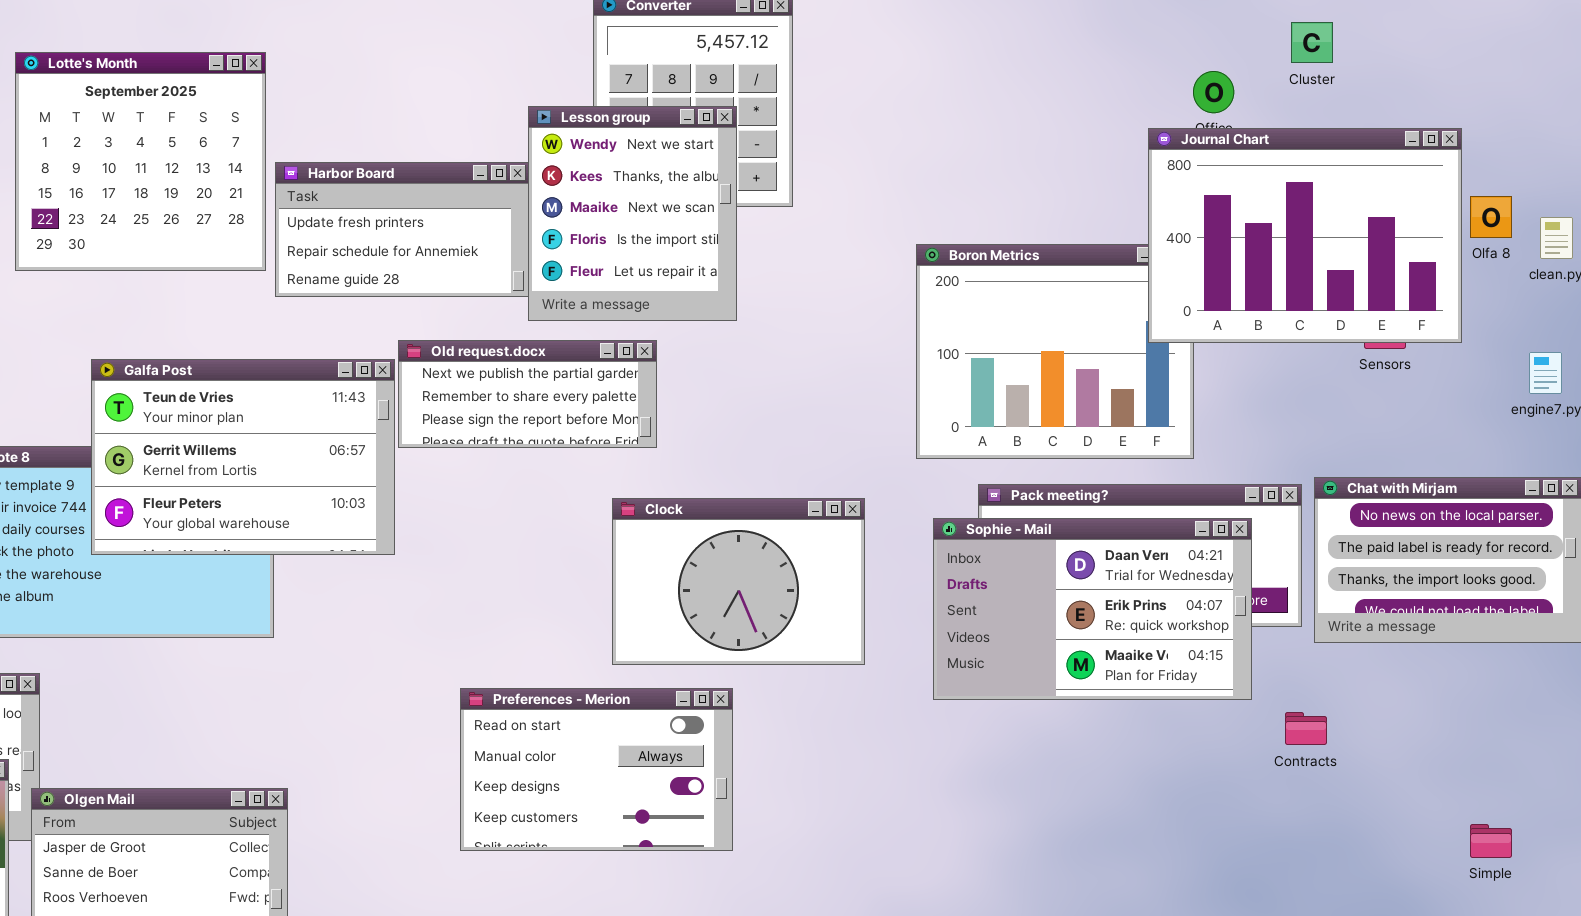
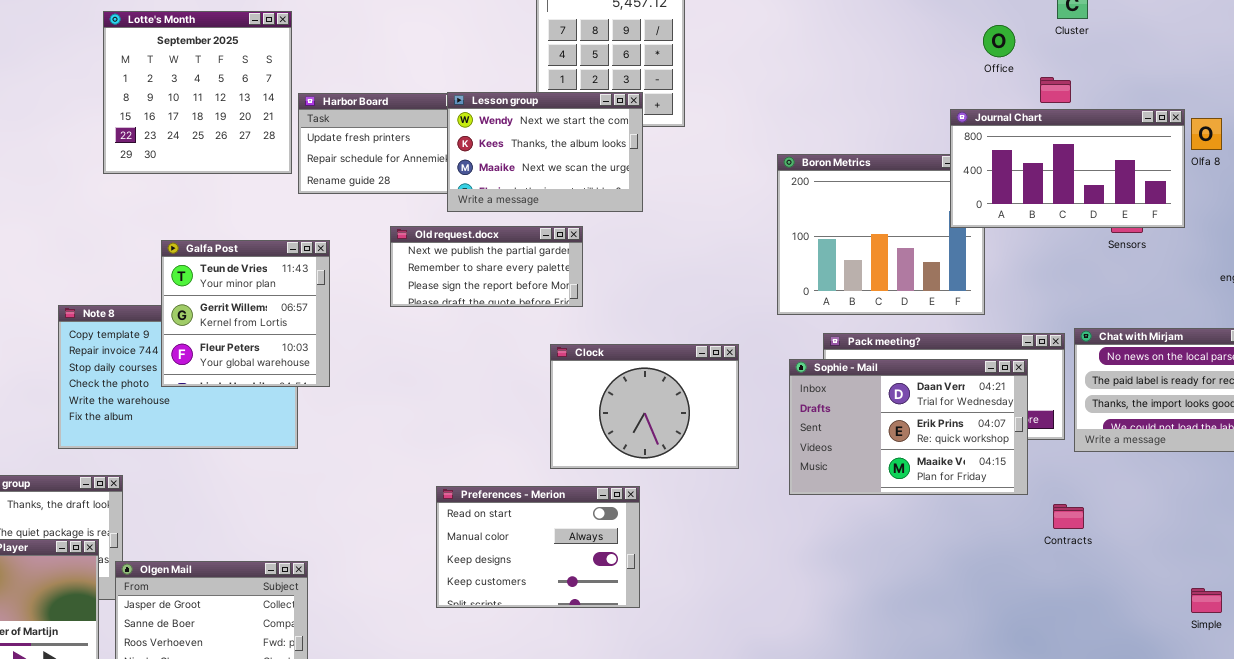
Lesson group: [528,106,737,321] -> [447,92,643,212], resized
Journal Chart: [1148,128,1462,343] -> [950,109,1185,228], resized
Galfa Post: [91,359,395,555] -> [161,240,330,387], resized

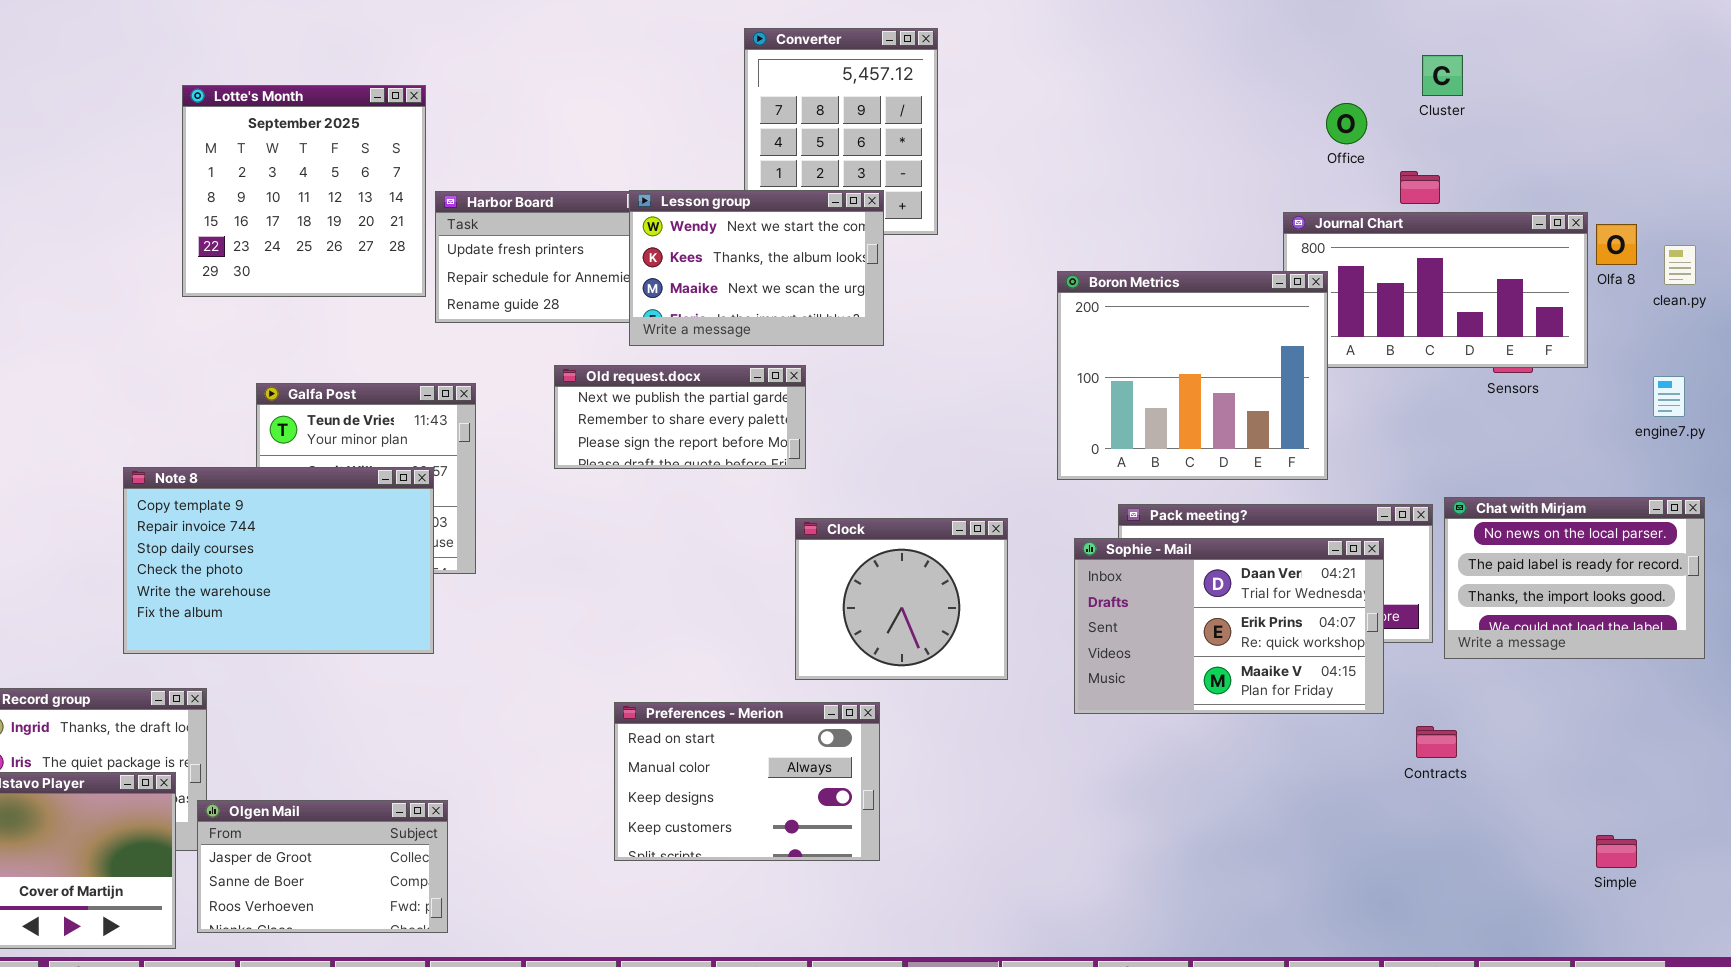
Boron Metrics: [777,154,985,315] -> [1057,271,1328,480], raised
Note 8: [58,305,298,449] -> [123,467,434,654], raised
Clock: [550,344,739,469] -> [795,518,1008,680], resized

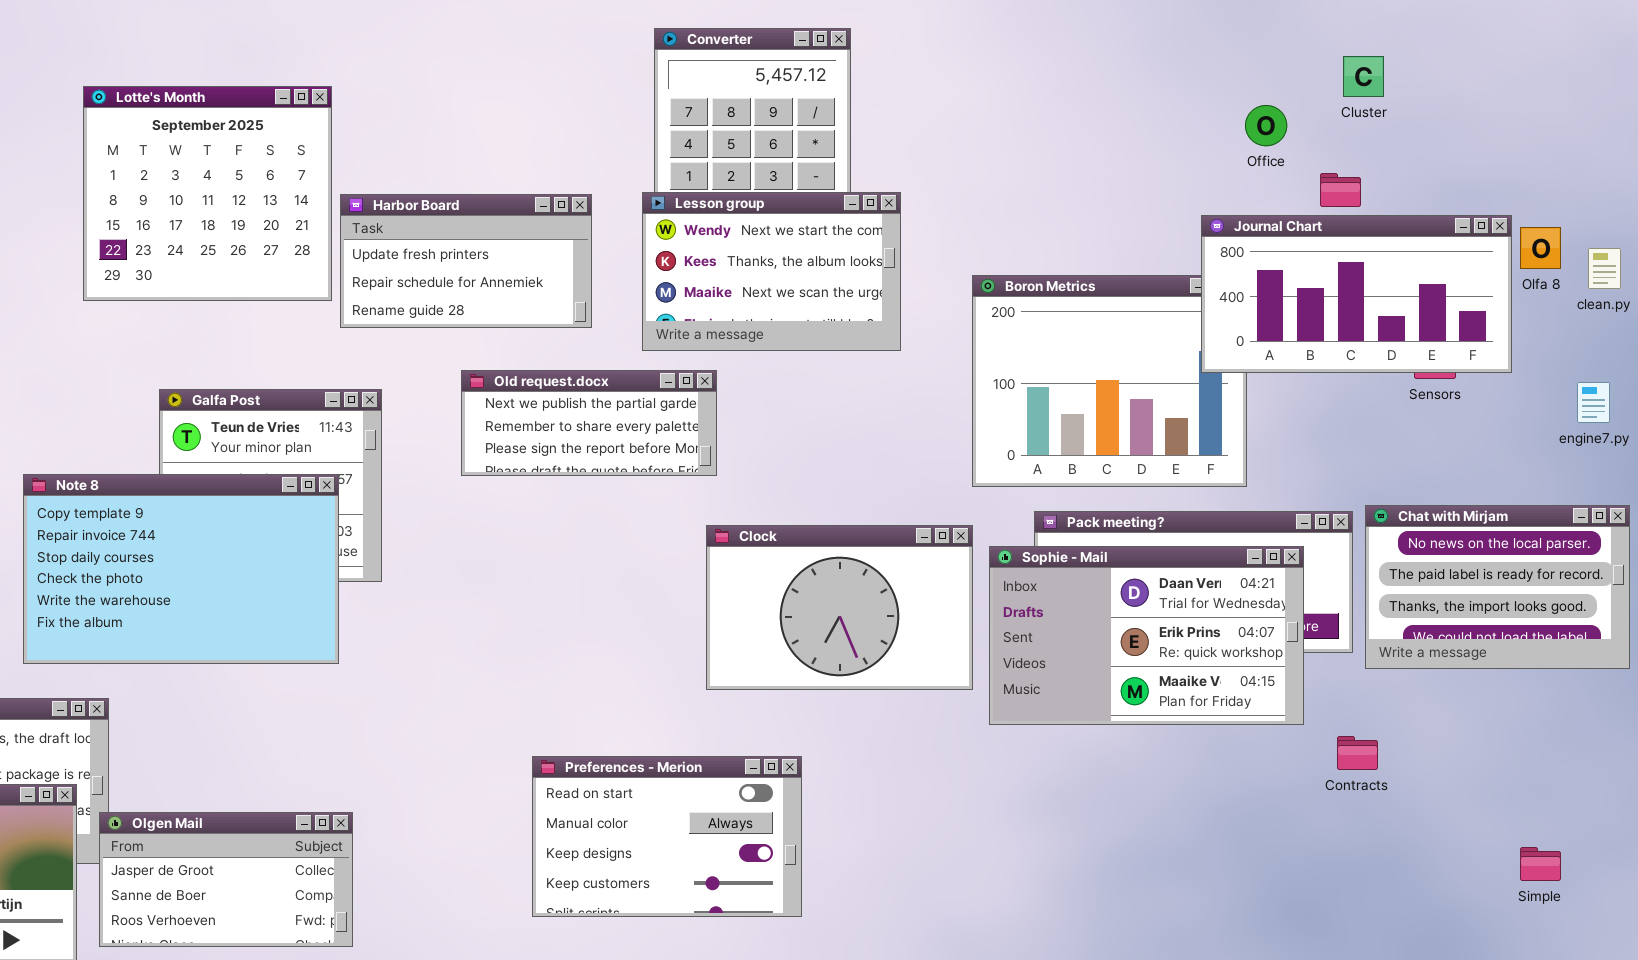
Lesson group: [629,190,884,346] -> [642,192,901,351], moved
Journal Chart: [1283,212,1588,368] -> [1201,215,1512,373], raised
Clock: [795,518,1008,680] -> [706,525,973,690], resized
Preferences - Merion: [614,702,880,861] -> [532,756,802,917], moved

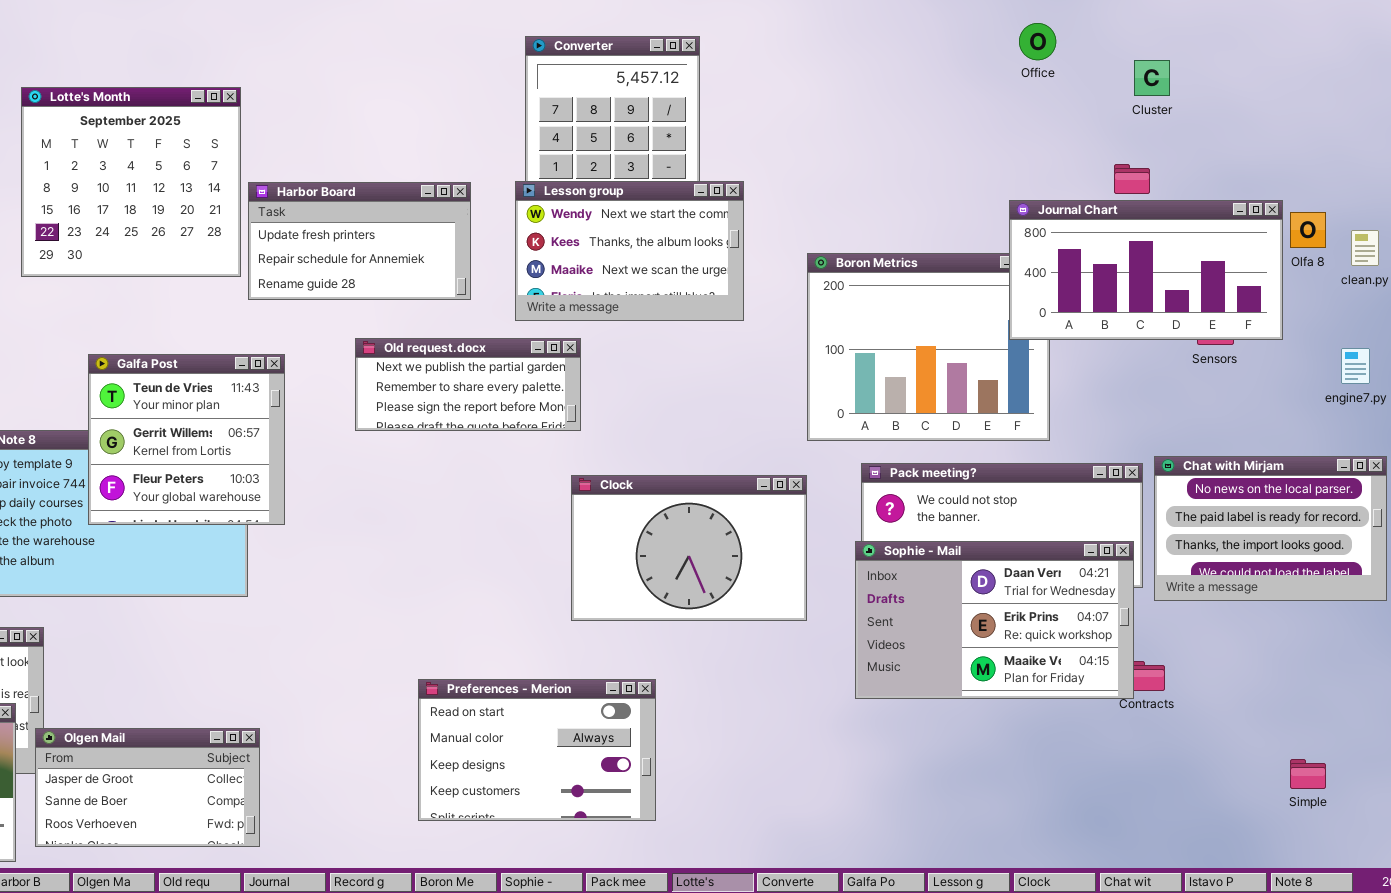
Office: [1245,105,1287,146] -> [1019,23,1056,60], moved
Galfa Post: [159,389,382,582] -> [88,354,285,525], raised
Sophie - Mail: [989,546,1304,725] -> [855,541,1134,699], moved

